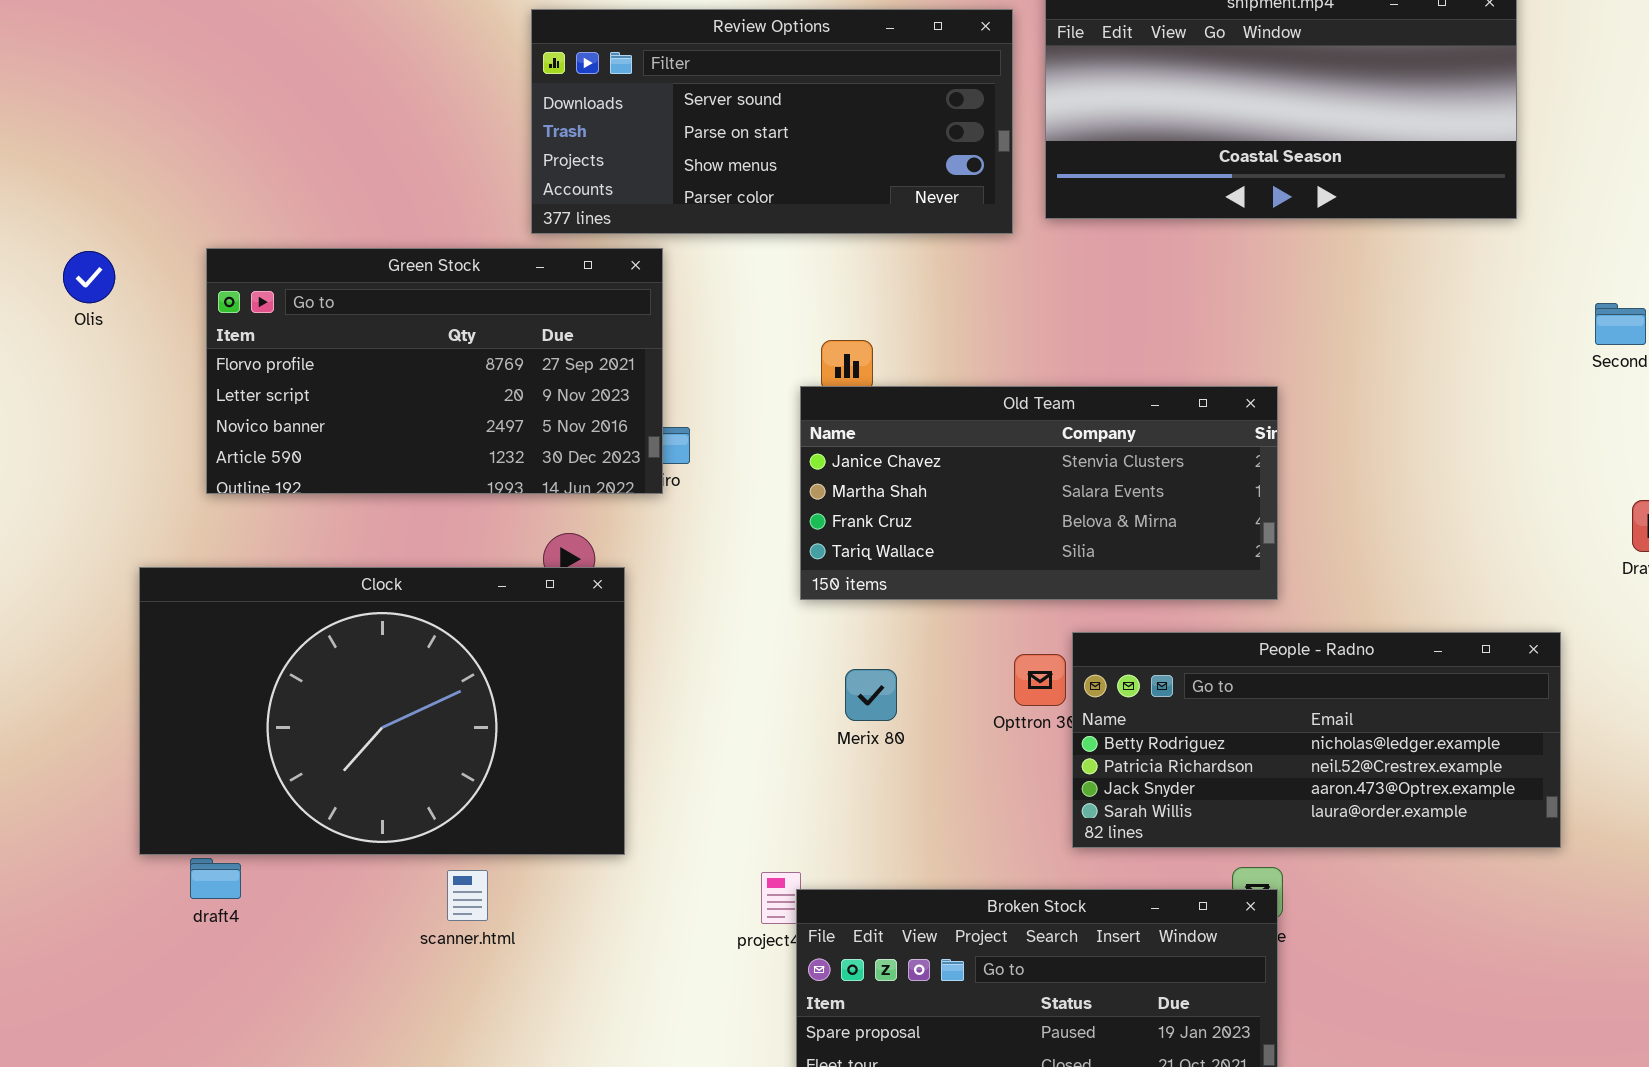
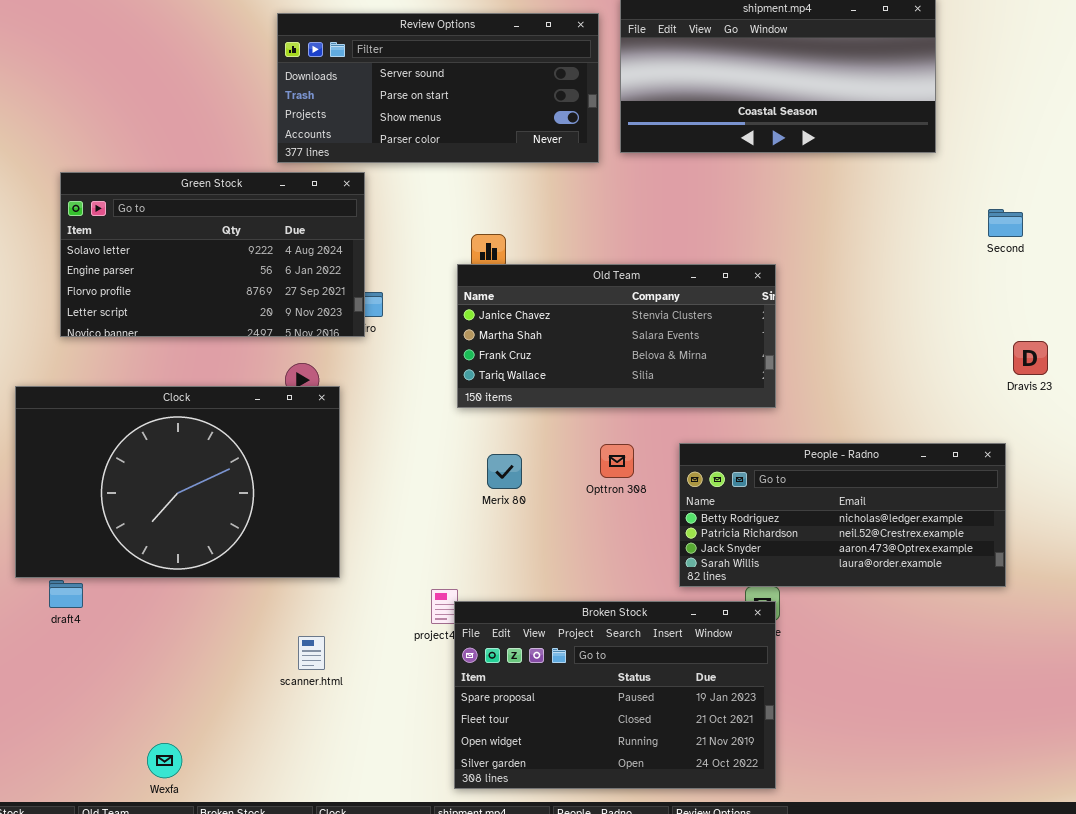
Green Stock: [206,248,663,494] -> [60,172,365,337], scrolled up 2 rows
People - Radno: [1072,632,1561,848] -> [679,443,1006,587], moved
scanner.html: [447,870,488,921] -> [298,636,325,670], moved

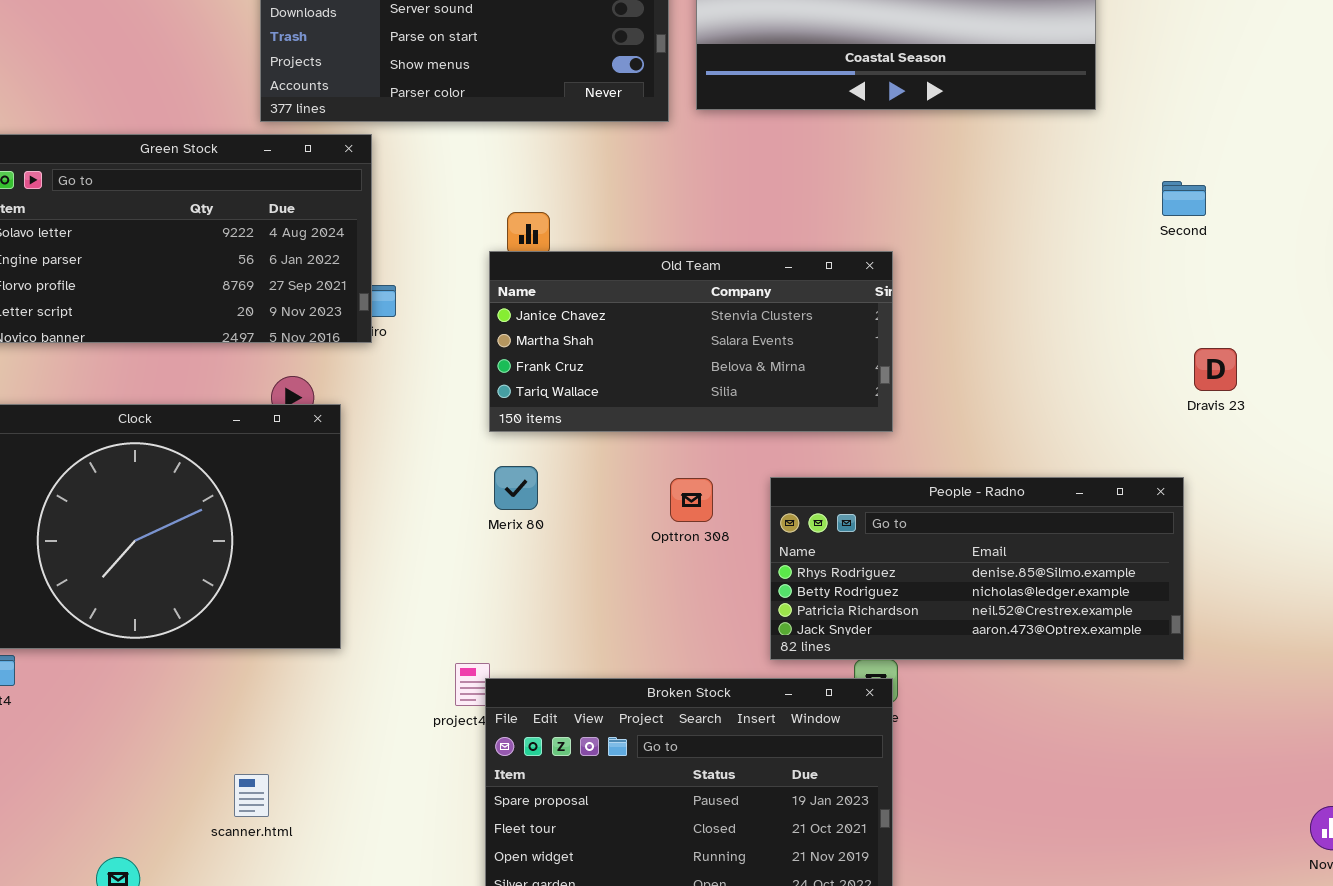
People - Radno: [679,443,1006,587] -> [770,477,1184,660], scrolled up 1 row
Merix 80: [487,454,522,489] -> [494,466,538,510], moved
scanner.html: [298,636,325,670] -> [234,774,269,817], moved

